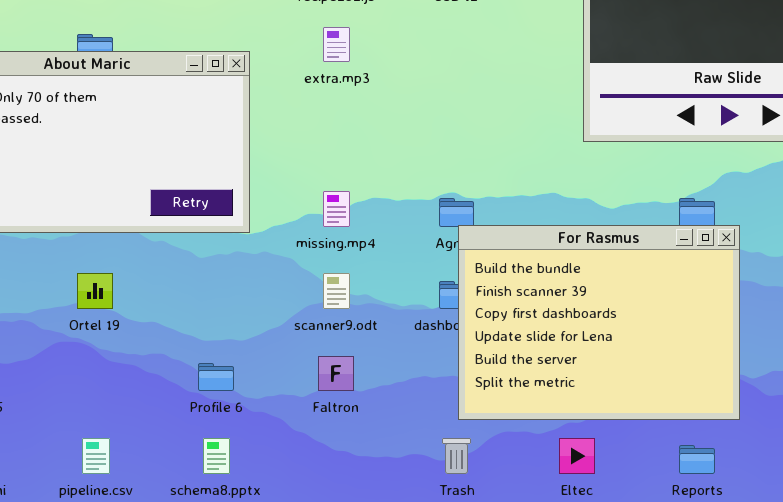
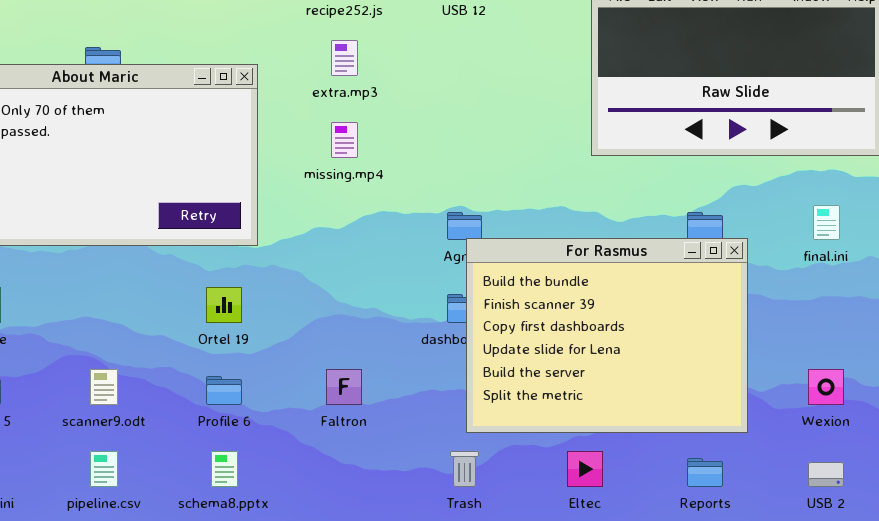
missing.mp4: [323,191,350,227] -> [331,122,358,158], moved
Ortel 19: [77,273,113,309] -> [206,287,242,323], moved
scanner9.odt: [323,273,350,309] -> [90,369,118,405], moved

